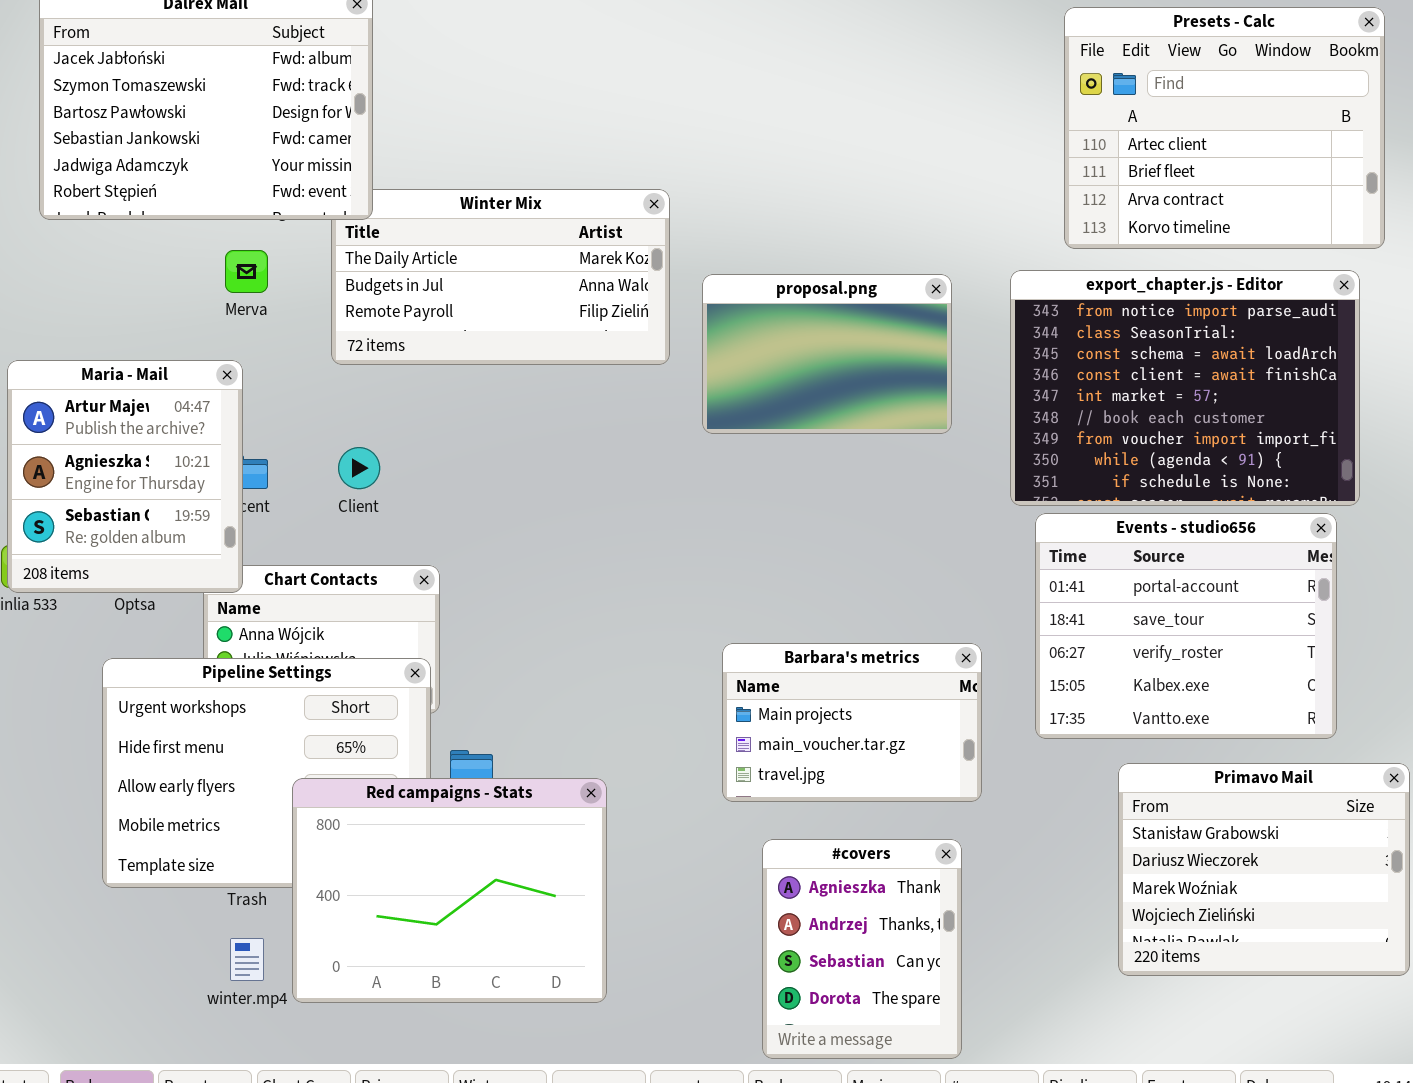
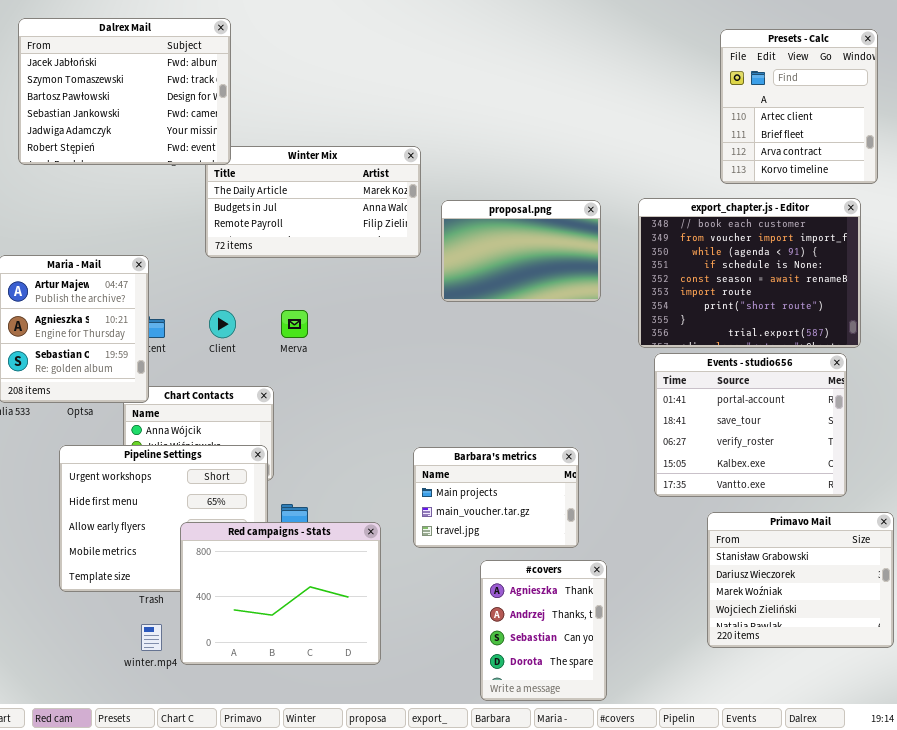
Presets - Calc: [1064,7,1385,249] -> [720,29,878,184], resized
Merva: [225,250,268,293] -> [281,310,308,338], moved
export_chapter.js - Editor: [1010,270,1360,506] -> [638,198,861,348], scrolled down 5 rows
Barbara's metrics: [722,643,982,802] -> [413,447,579,548], moved

